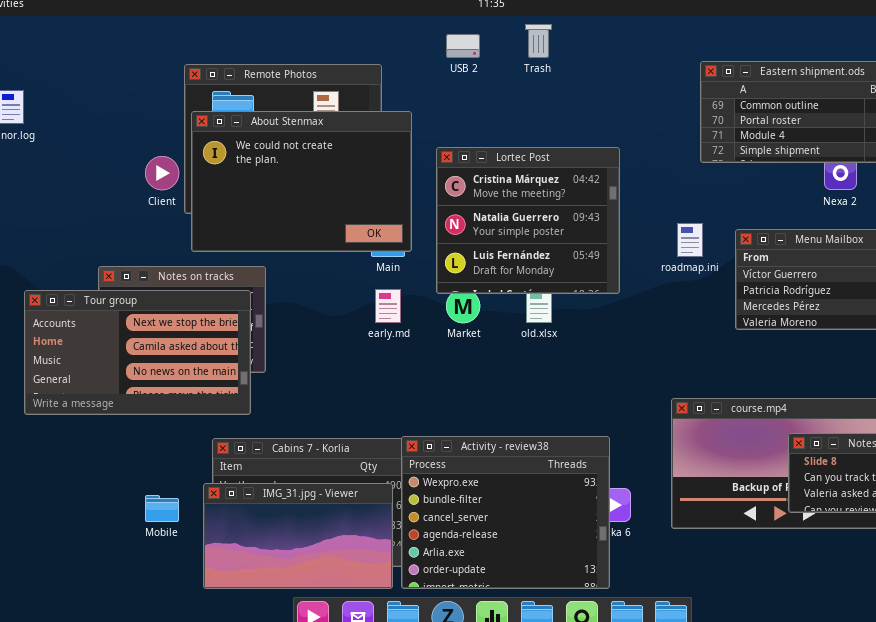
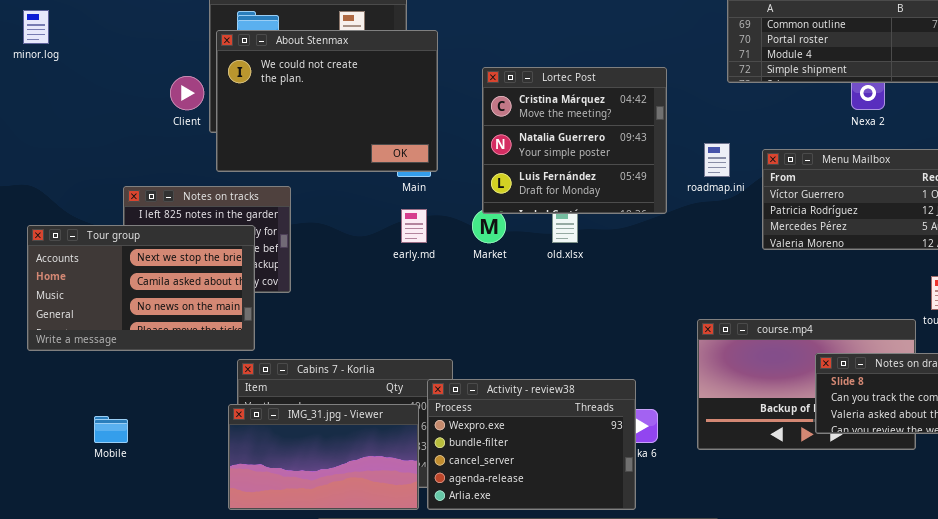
Lortec Post: [436,147,620,294] -> [482,67,667,214], moved
Tour group: [24,290,251,415] -> [27,225,255,351], moved
Activity - review38: [401,436,610,589] -> [427,379,636,510], resized
Mobile: [145,495,179,522] -> [94,416,128,443], moved

